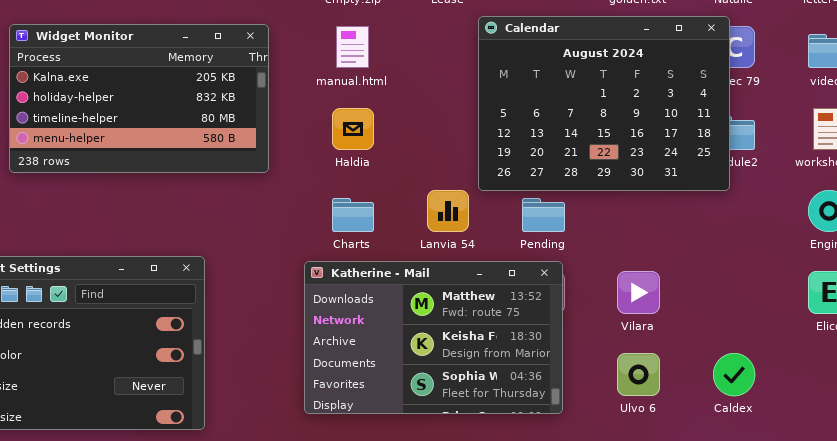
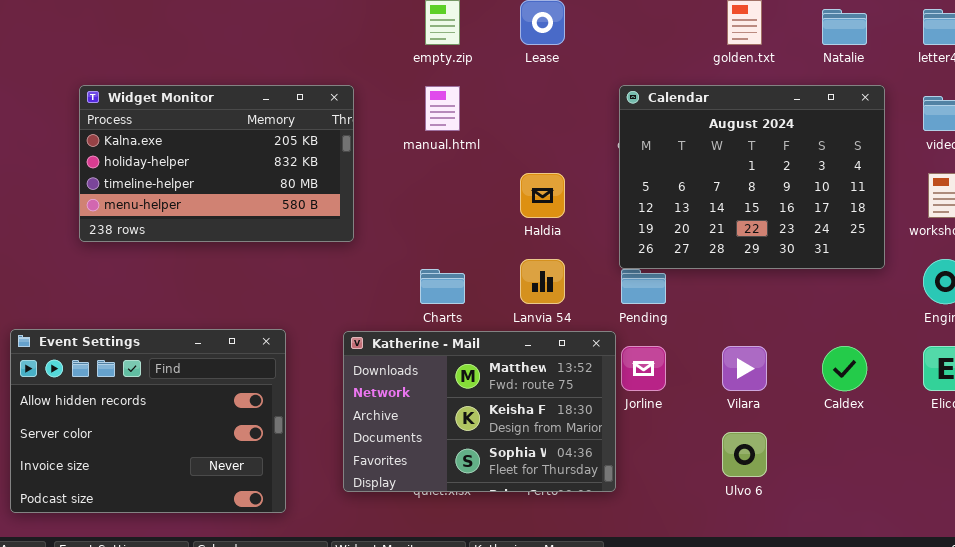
Calendar: [478,16,730,191] -> [619,85,885,269], moved
Haldia: [332,108,374,150] -> [520,173,565,218], moved
Katherine - Mail: [304,261,563,414] -> [343,331,616,492], moved
Caldex: [713,353,755,396] -> [822,346,867,391], moved

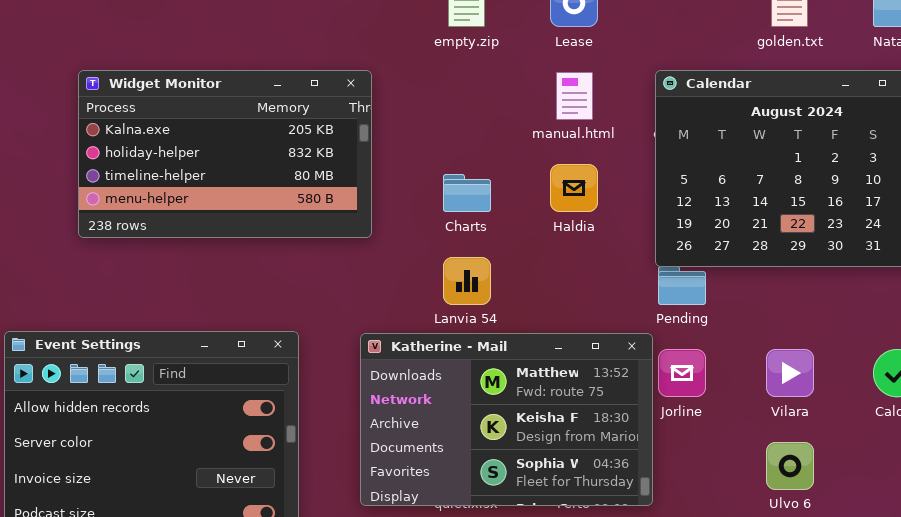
manual.html: [425,86,460,131] -> [556,72,593,120], moved
Lanvia 54: [520,259,565,304] -> [443,257,491,305], moved
Charts: [420,269,465,304] -> [443,174,491,212], moved

